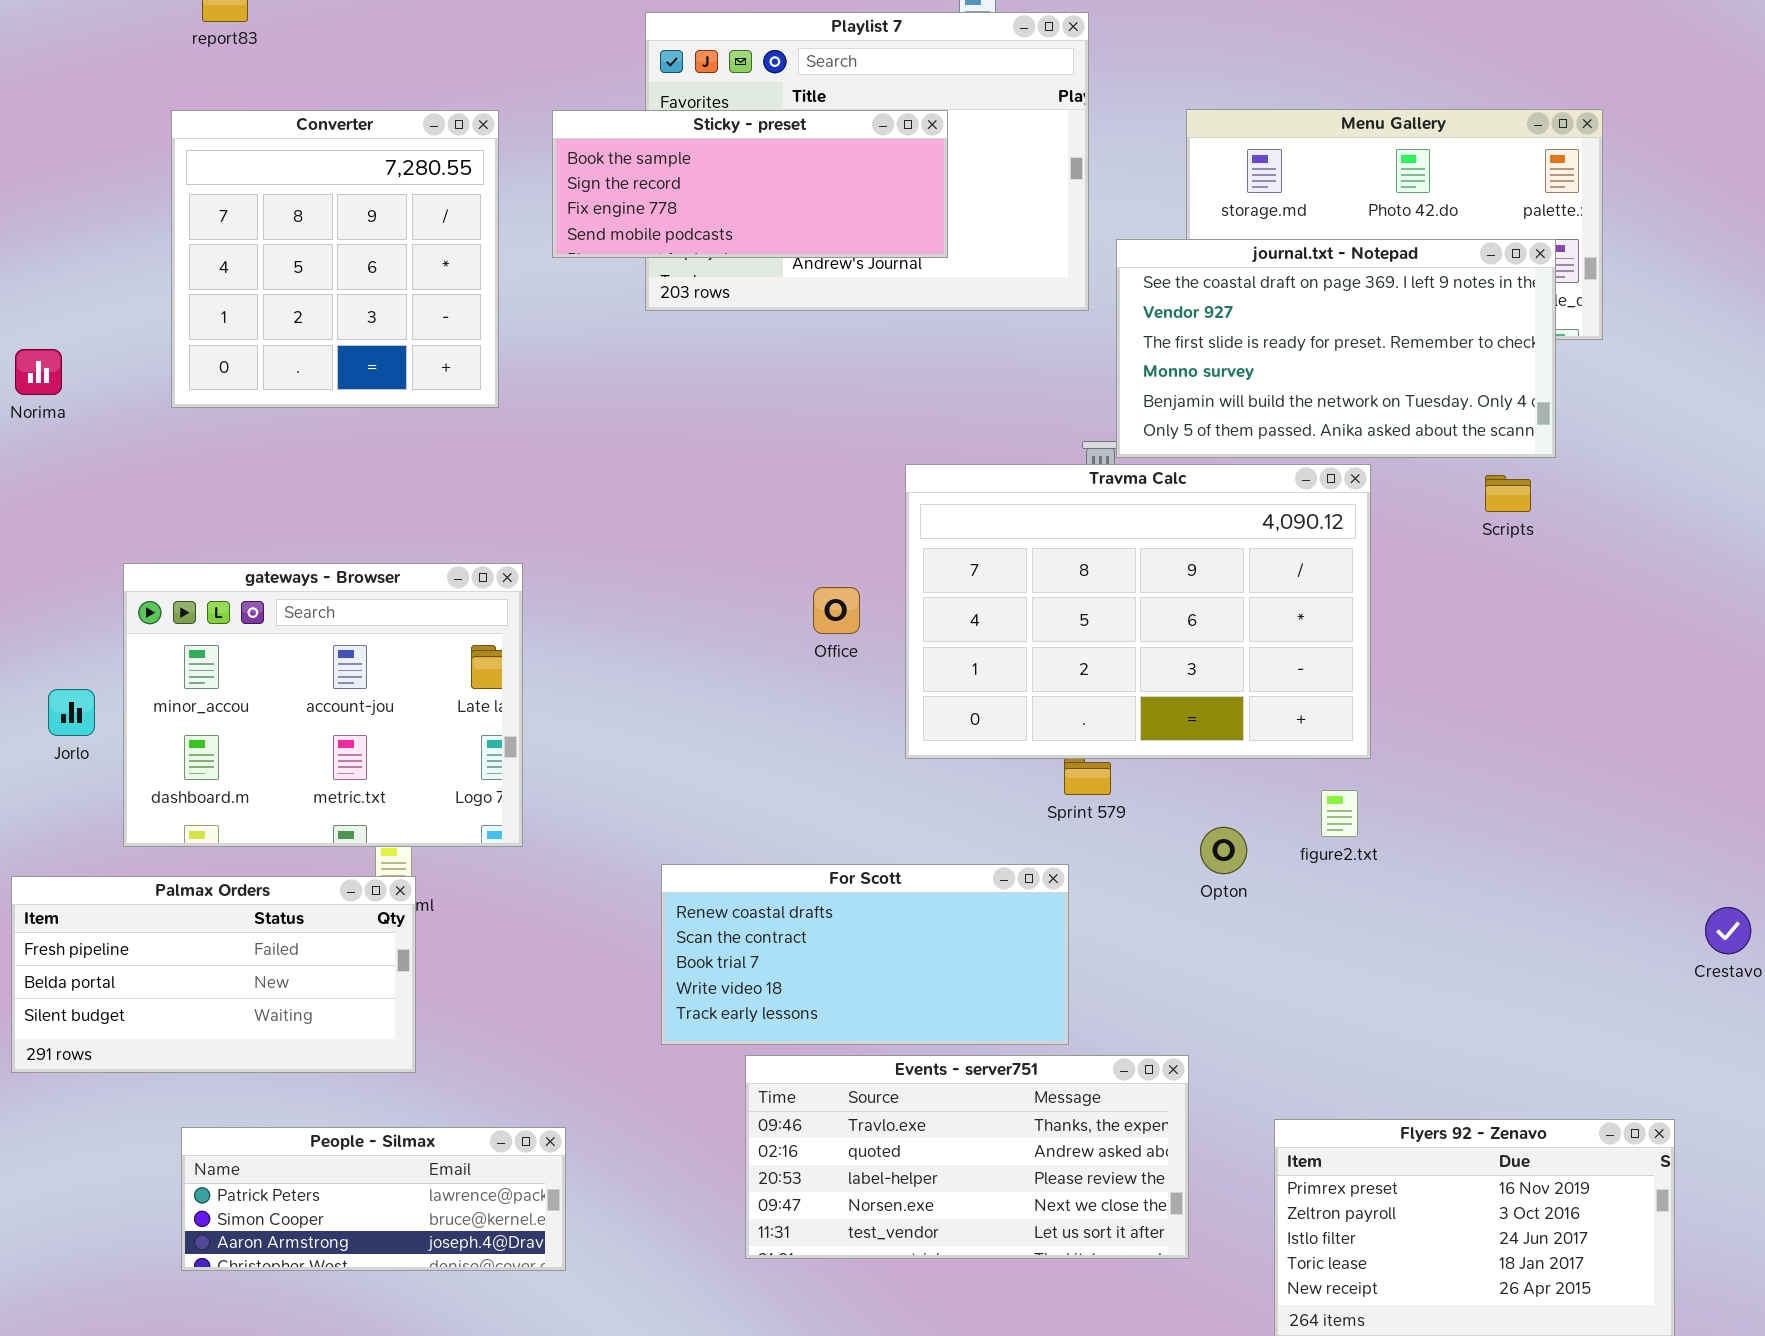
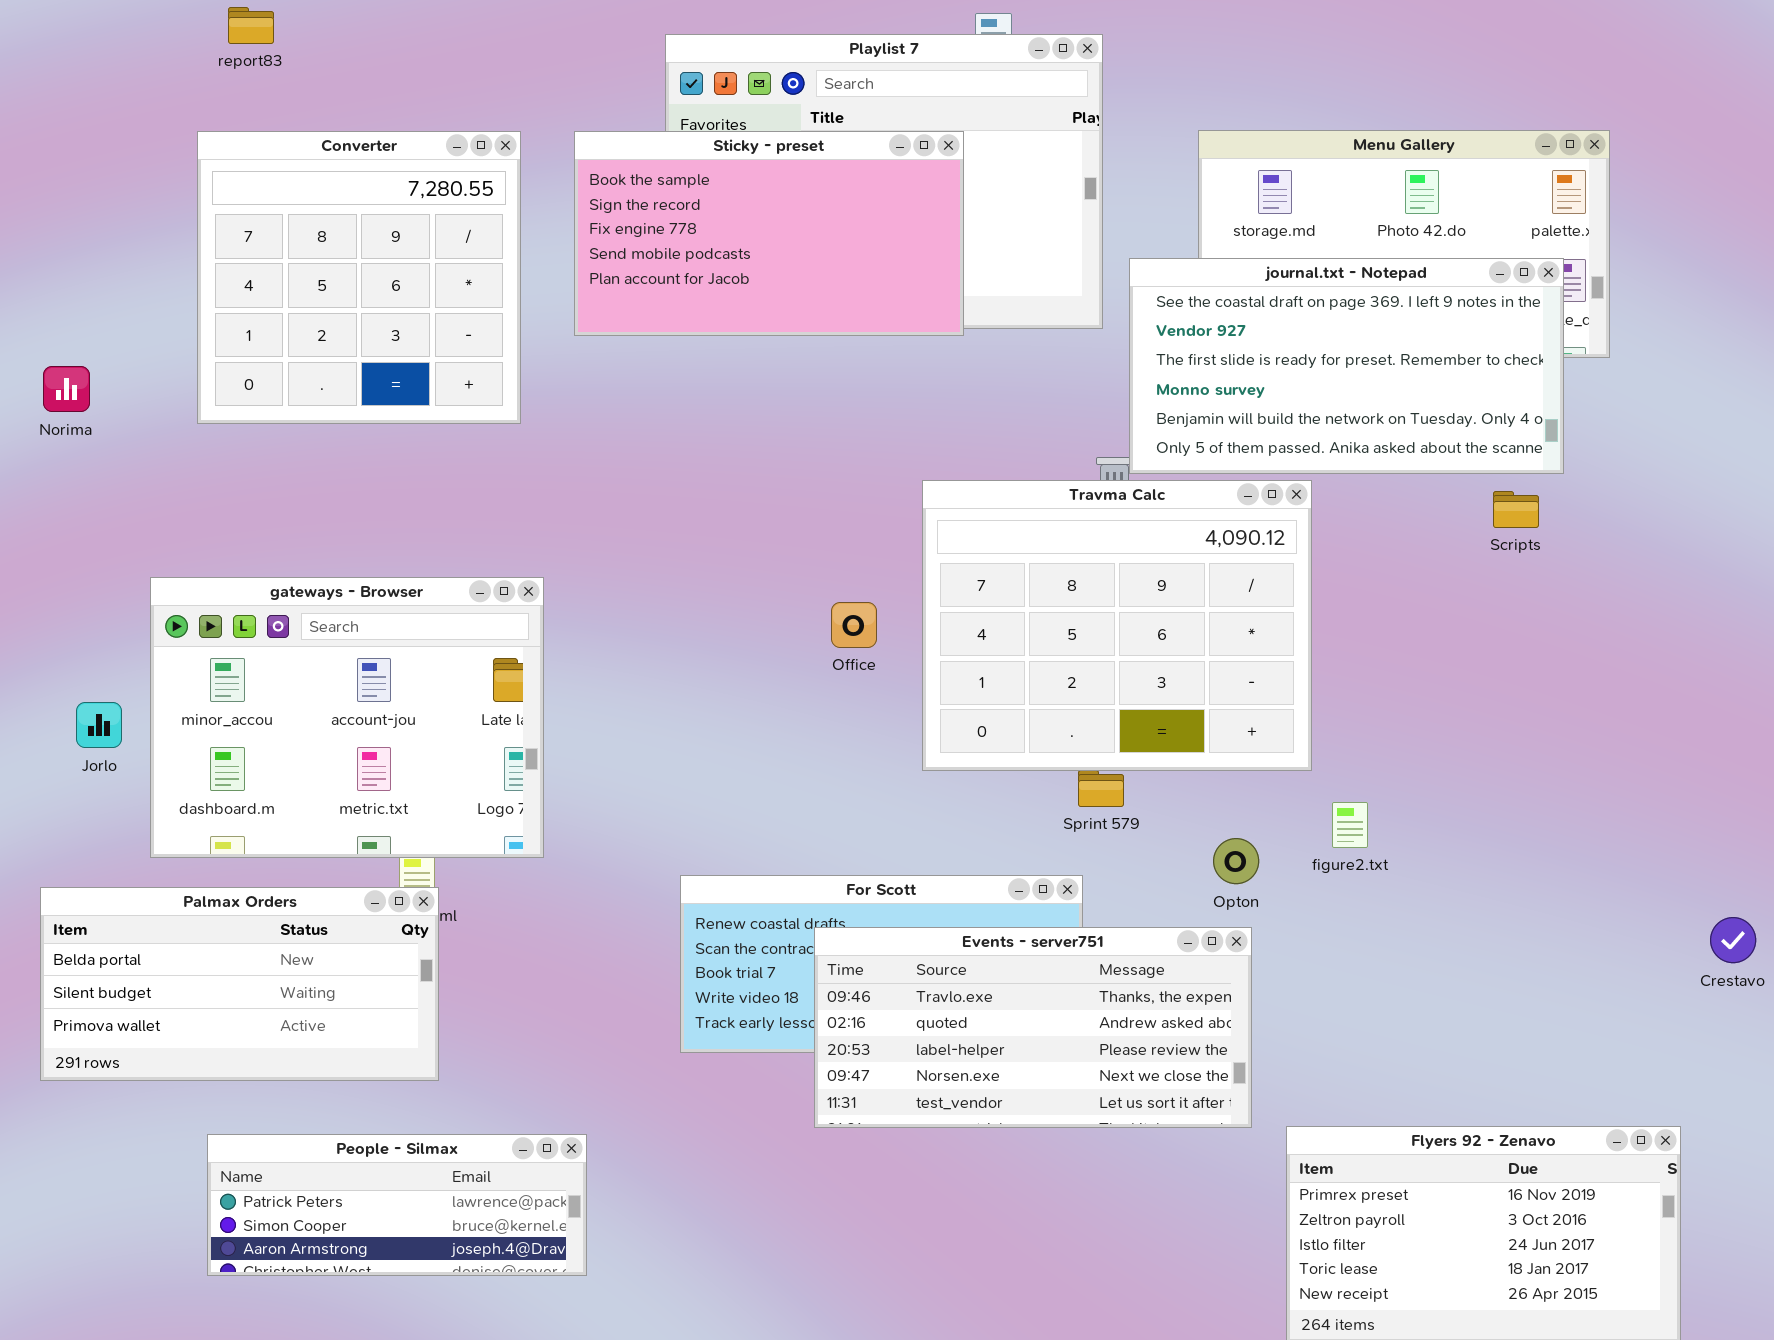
Sticky - preset: [552,110,948,258] -> [574,131,964,336], resized
Travma Calc: [905,464,1371,759] -> [922,480,1312,771], resized
Palmax Orders: [11,876,416,1073] -> [40,887,439,1081], scrolled down 1 row
Events - server751: [745,1055,1189,1259] -> [814,927,1252,1128], moved

